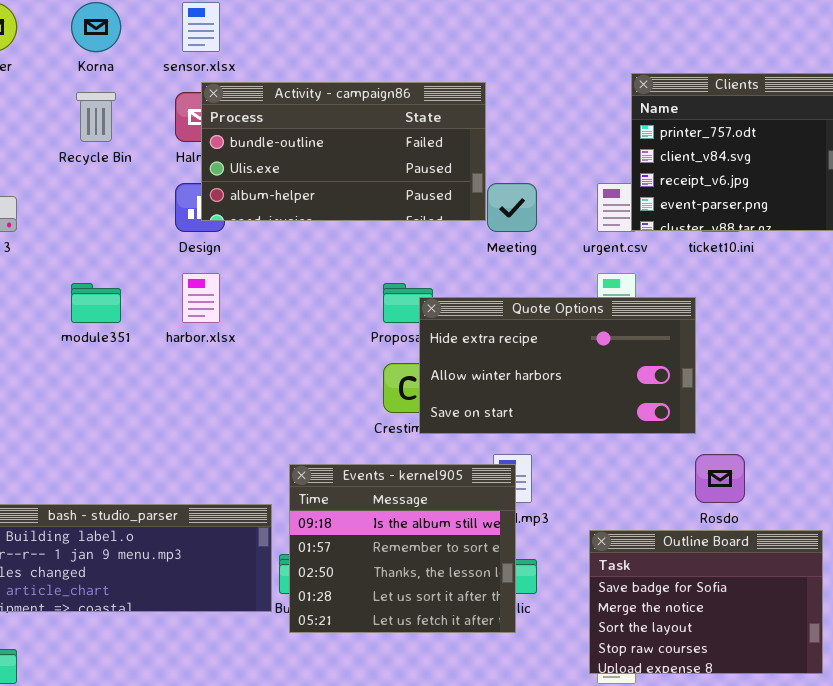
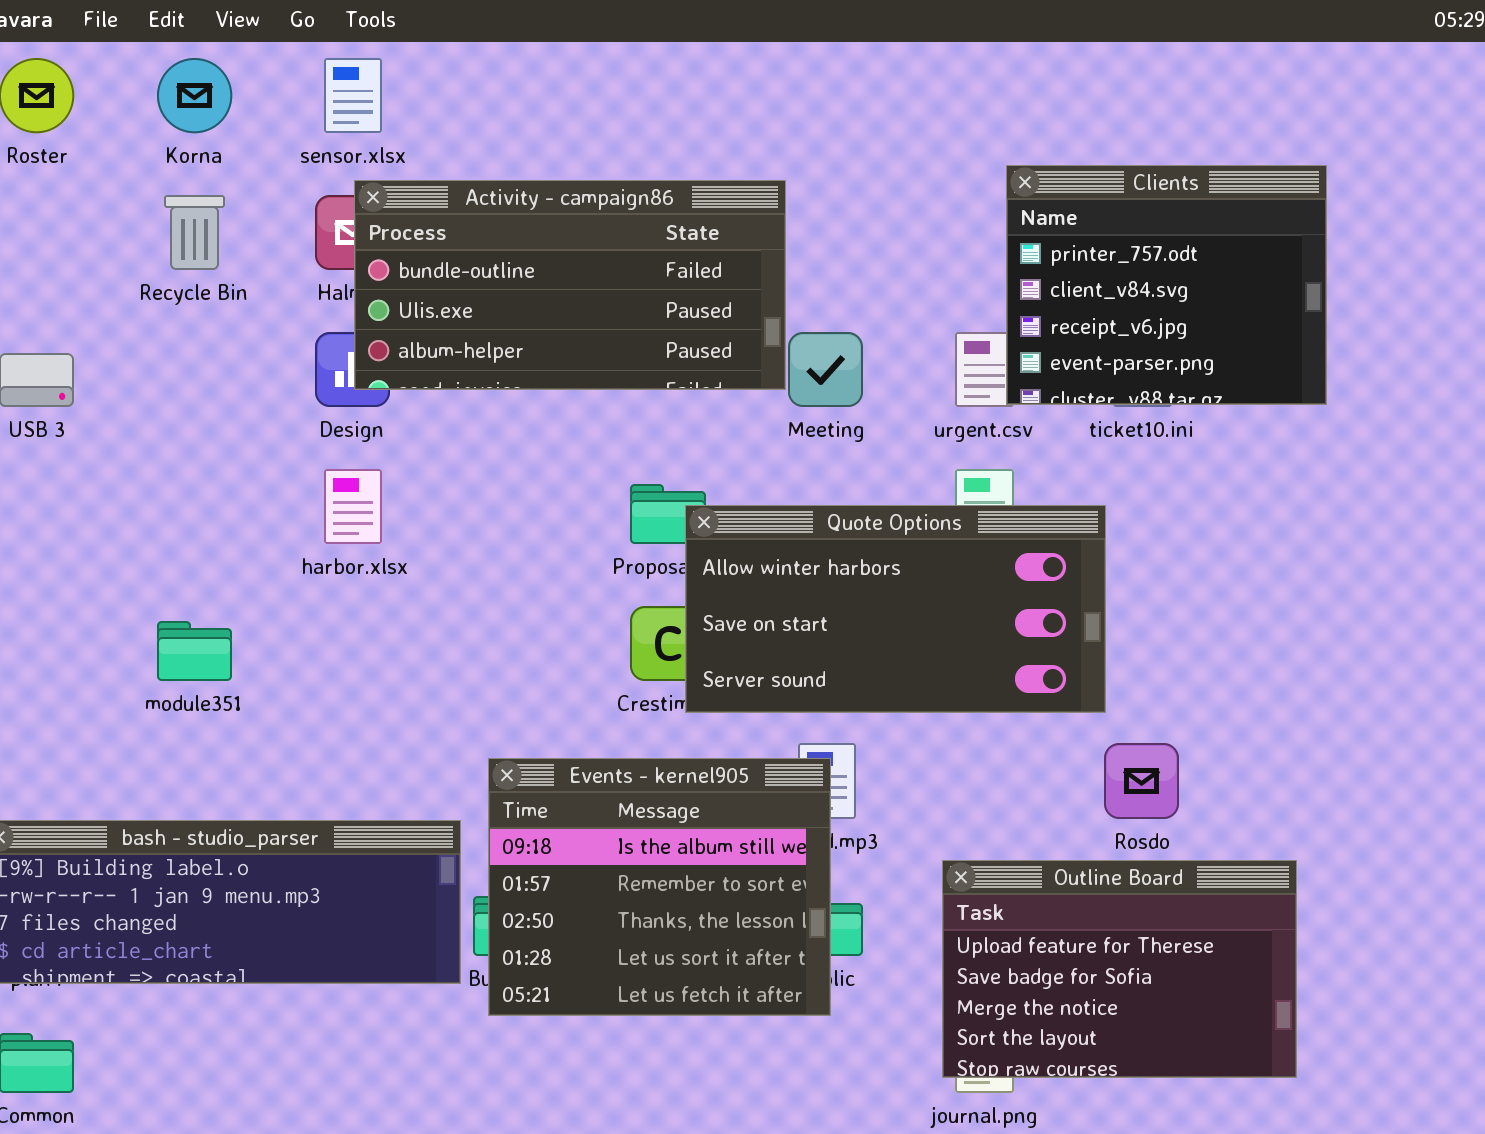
module351: [71,283,121,323] -> [157,621,232,681], moved
Quote Options: [419,297,696,434] -> [685,505,1106,713], scrolled down 1 row
Outline Board: [589,530,823,674] -> [942,860,1297,1078], scrolled up 1 row

